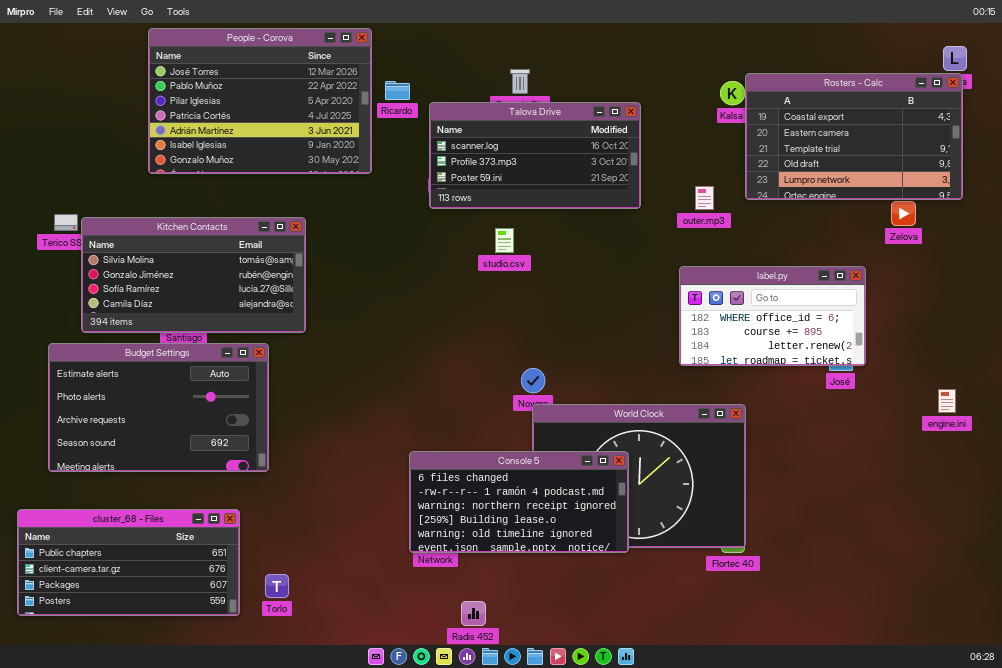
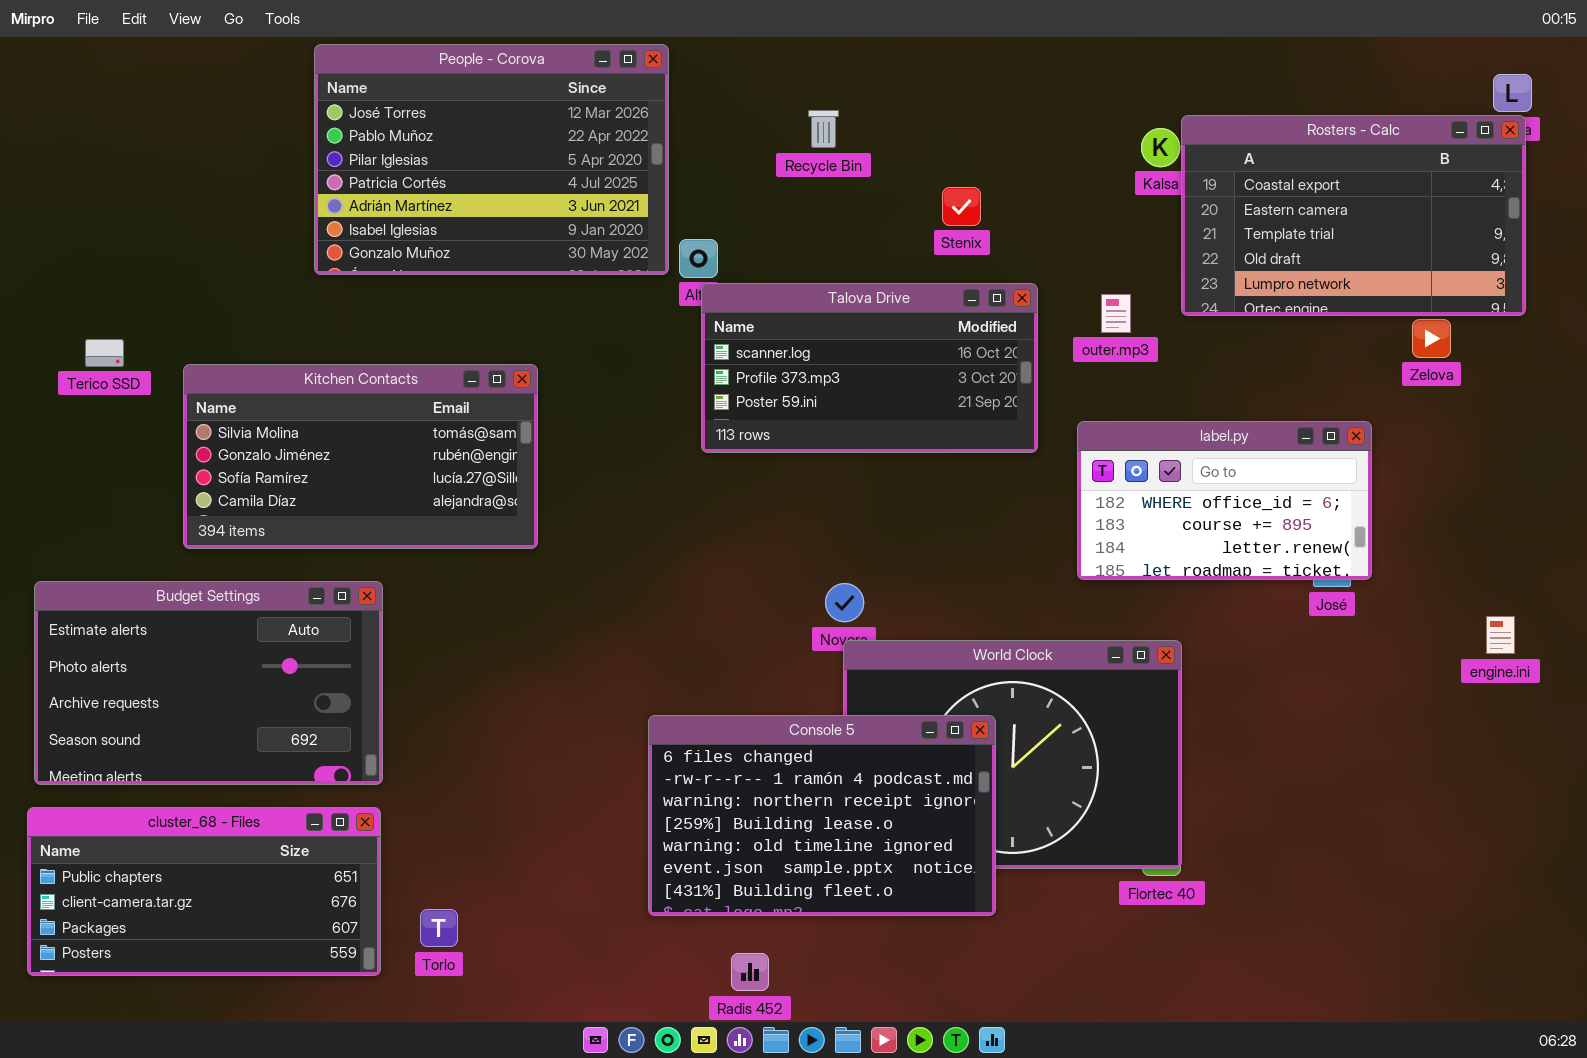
People - Corova: [148,28,372,174] -> [314,44,669,275], moved
Talova Drive: [429,102,641,209] -> [701,283,1038,453], moved
Kitchen Contacts: [81,217,306,333] -> [183,364,538,549], moved
Budget Settings: [48,343,269,472] -> [34,581,383,785], moved
Console 5: [409,451,629,553] -> [648,715,996,916], resized

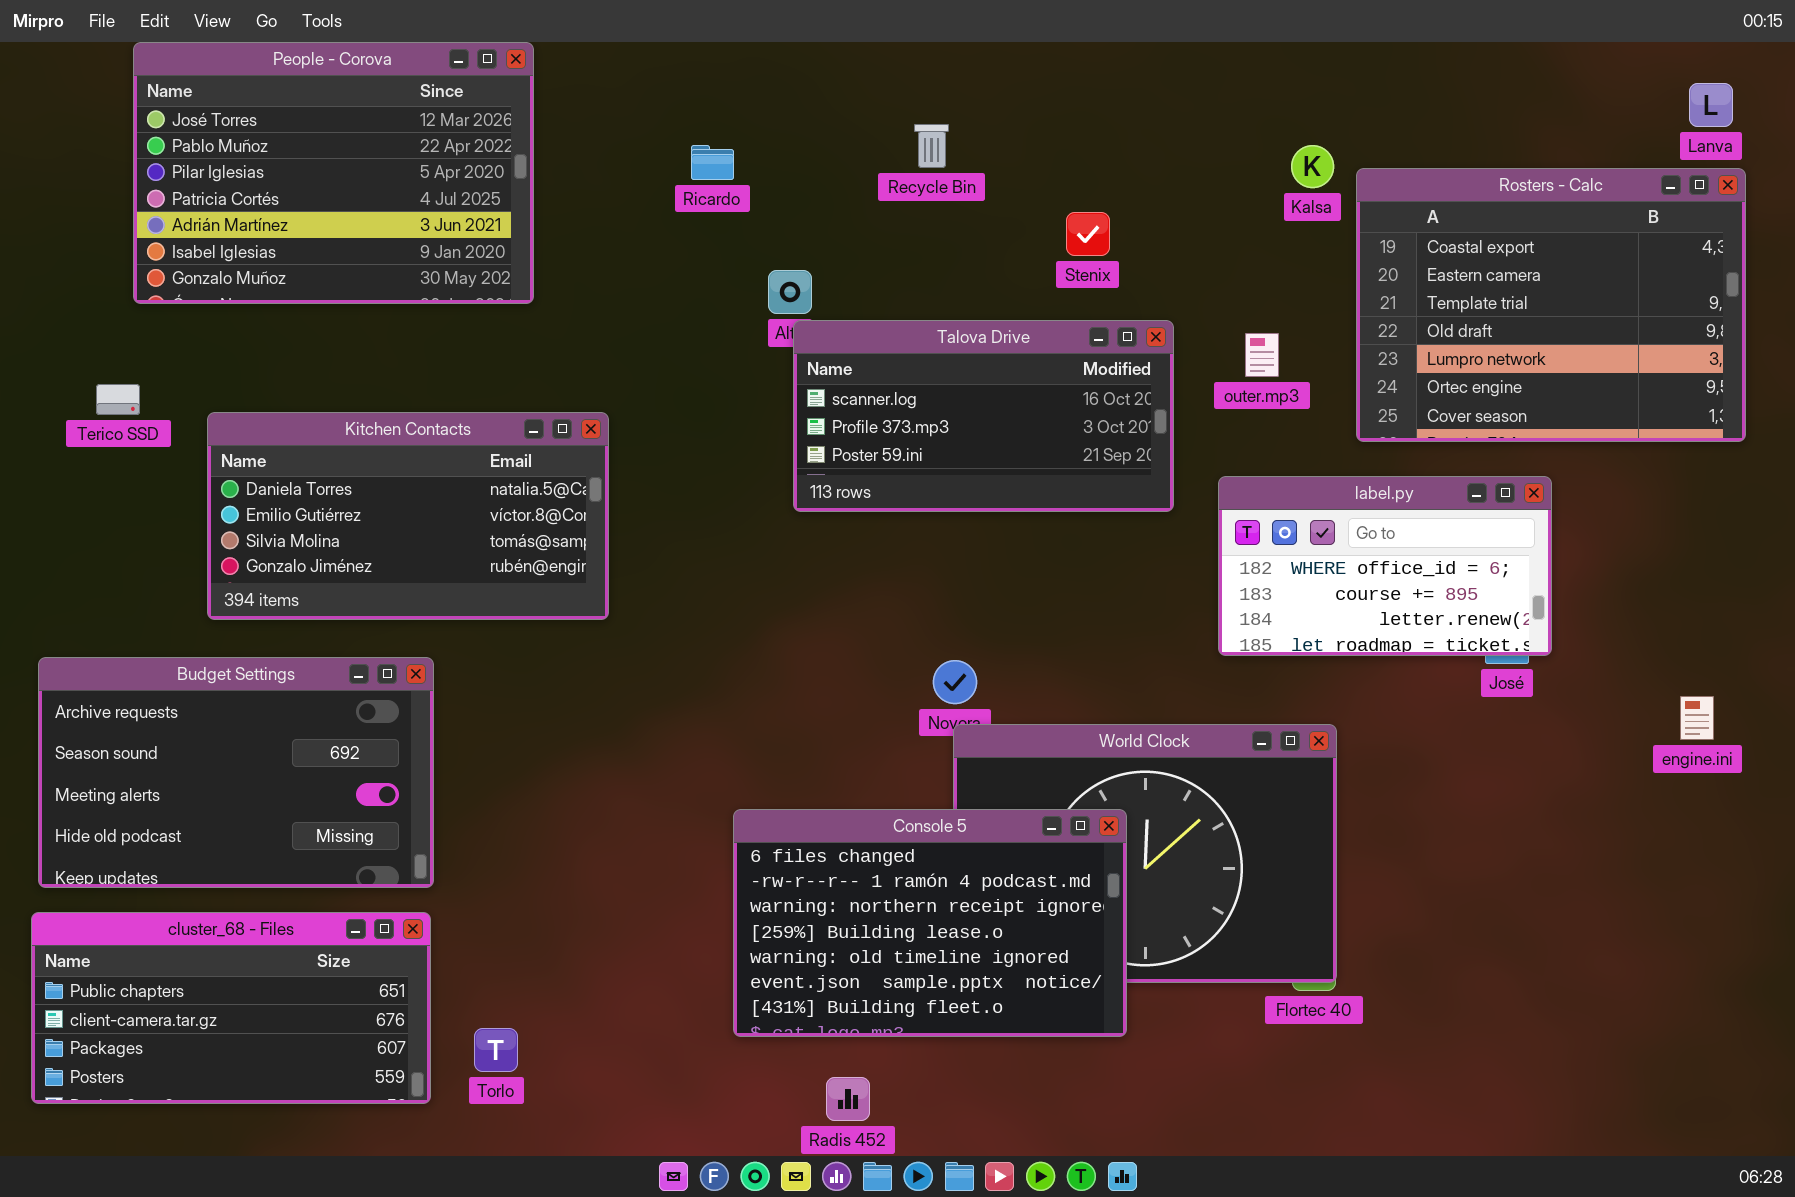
People - Corova: [314,44,669,275] -> [133,42,534,304], moved
Rosters - Calc: [1181,115,1526,316] -> [1356,168,1746,442], moved, resized
Kitchen Contacts: [183,364,538,549] -> [207,412,609,620], scrolled up 2 rows
Budget Settings: [34,581,383,785] -> [38,657,434,888], scrolled down 2 rows

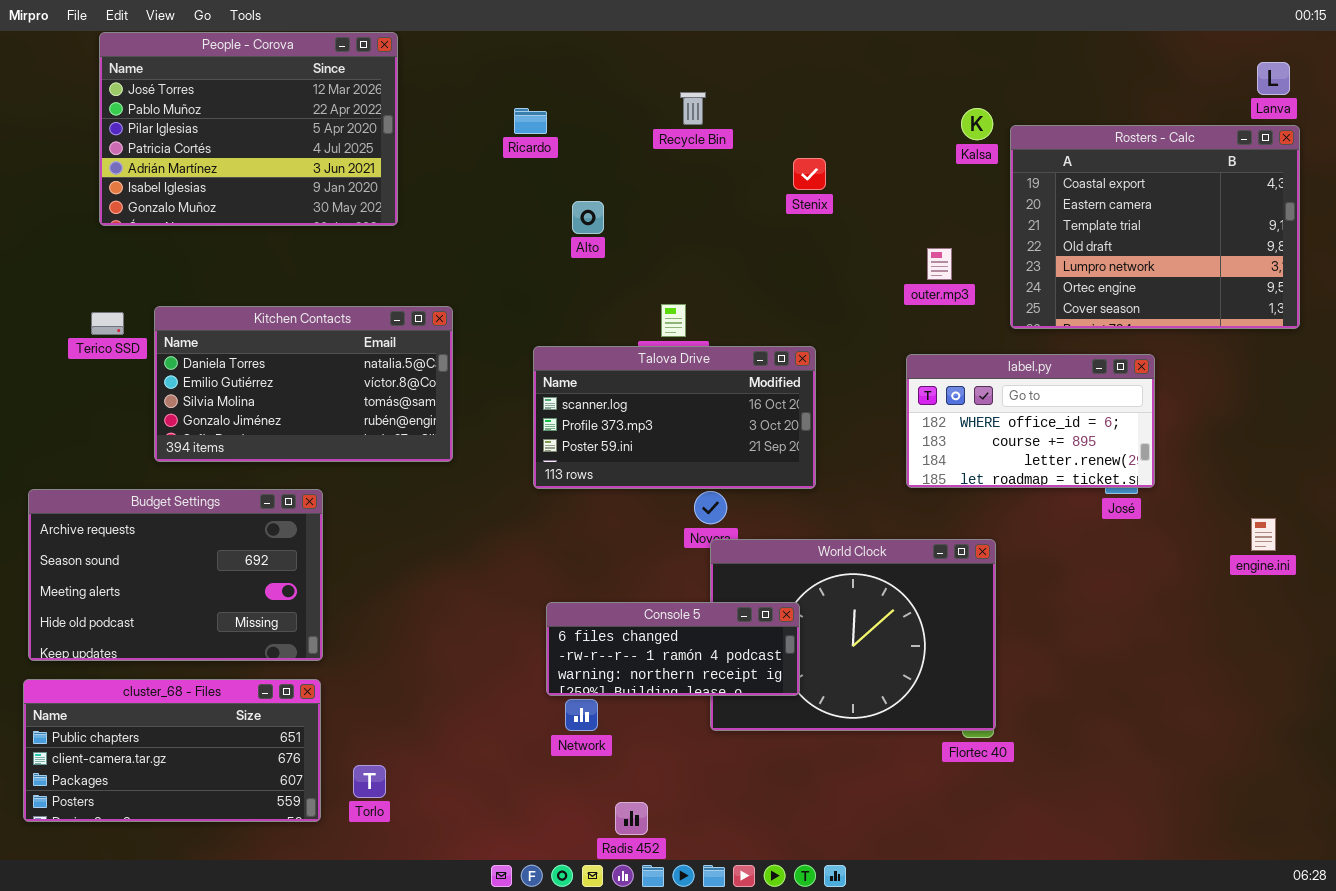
Talova Drive: [793,320,1174,512] -> [533,346,816,489], moved
Terico SSD: [96,384,140,415] -> [91,312,124,335], moved
Console 5: [733,809,1127,1037] -> [546,602,800,696], resized

